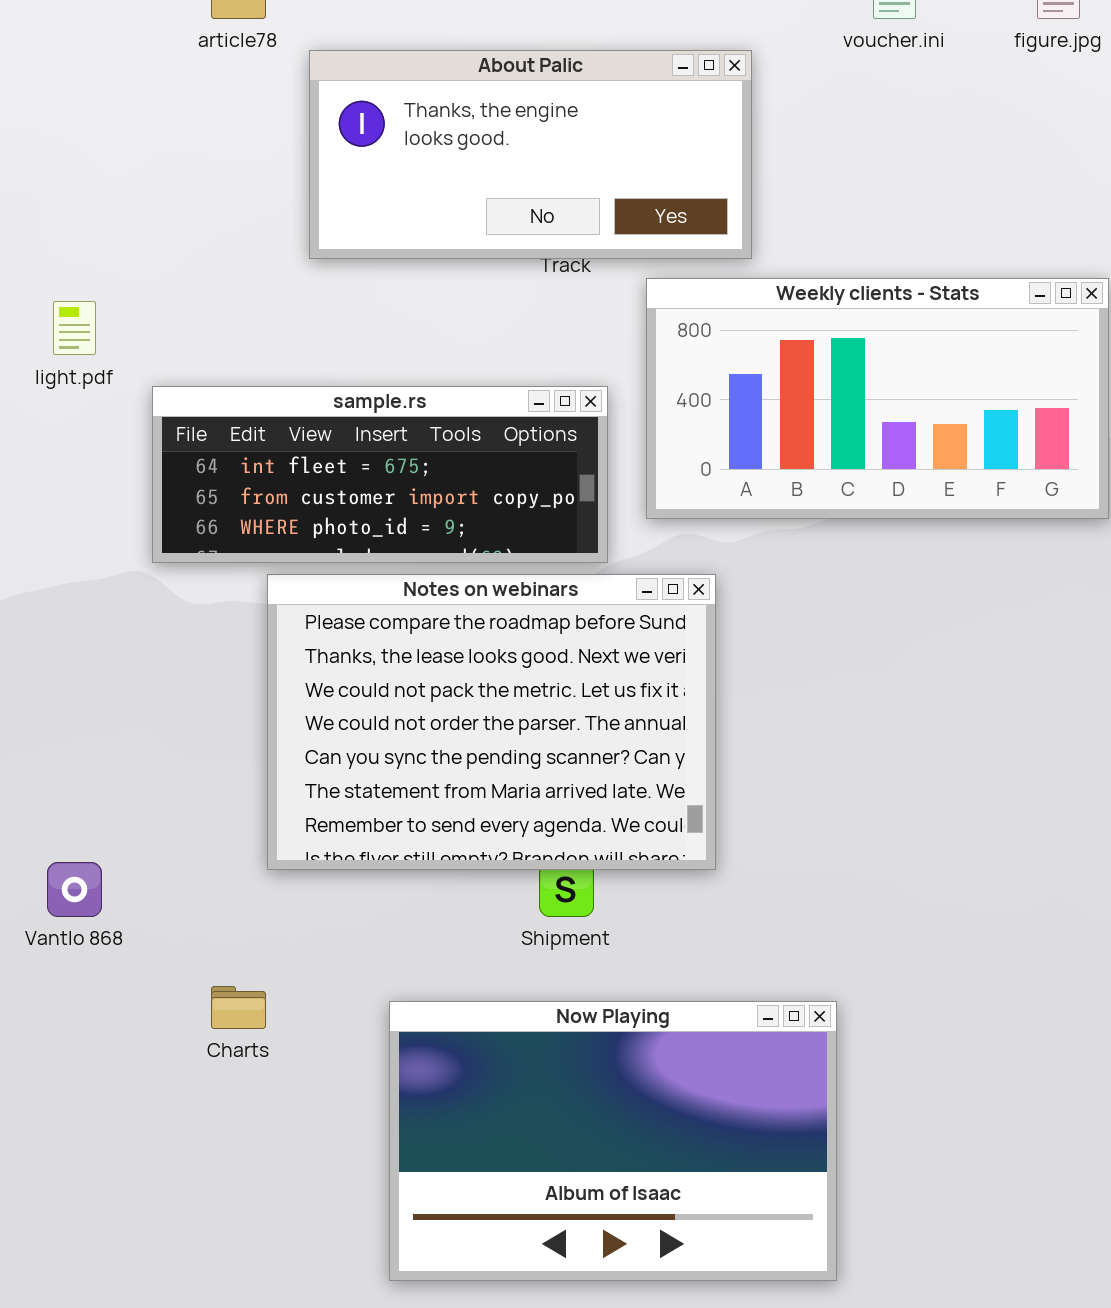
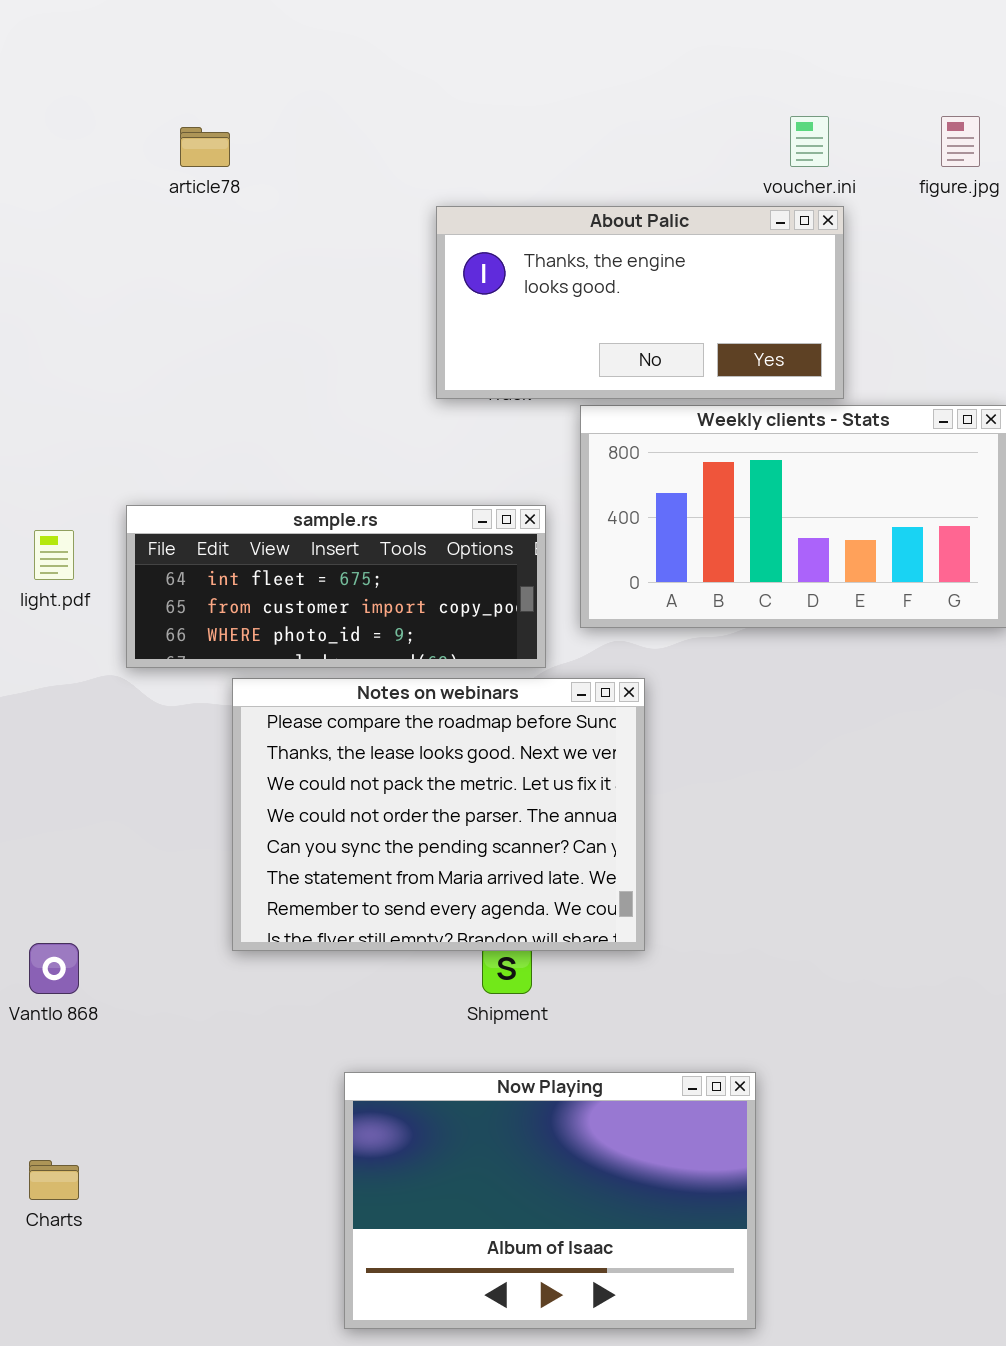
About Palic: [309,50,752,259] -> [436,206,844,399], moved
light.pdf: [53,301,96,355] -> [34,530,74,580], moved
Charts: [211,986,266,1029] -> [29,1160,79,1200], moved

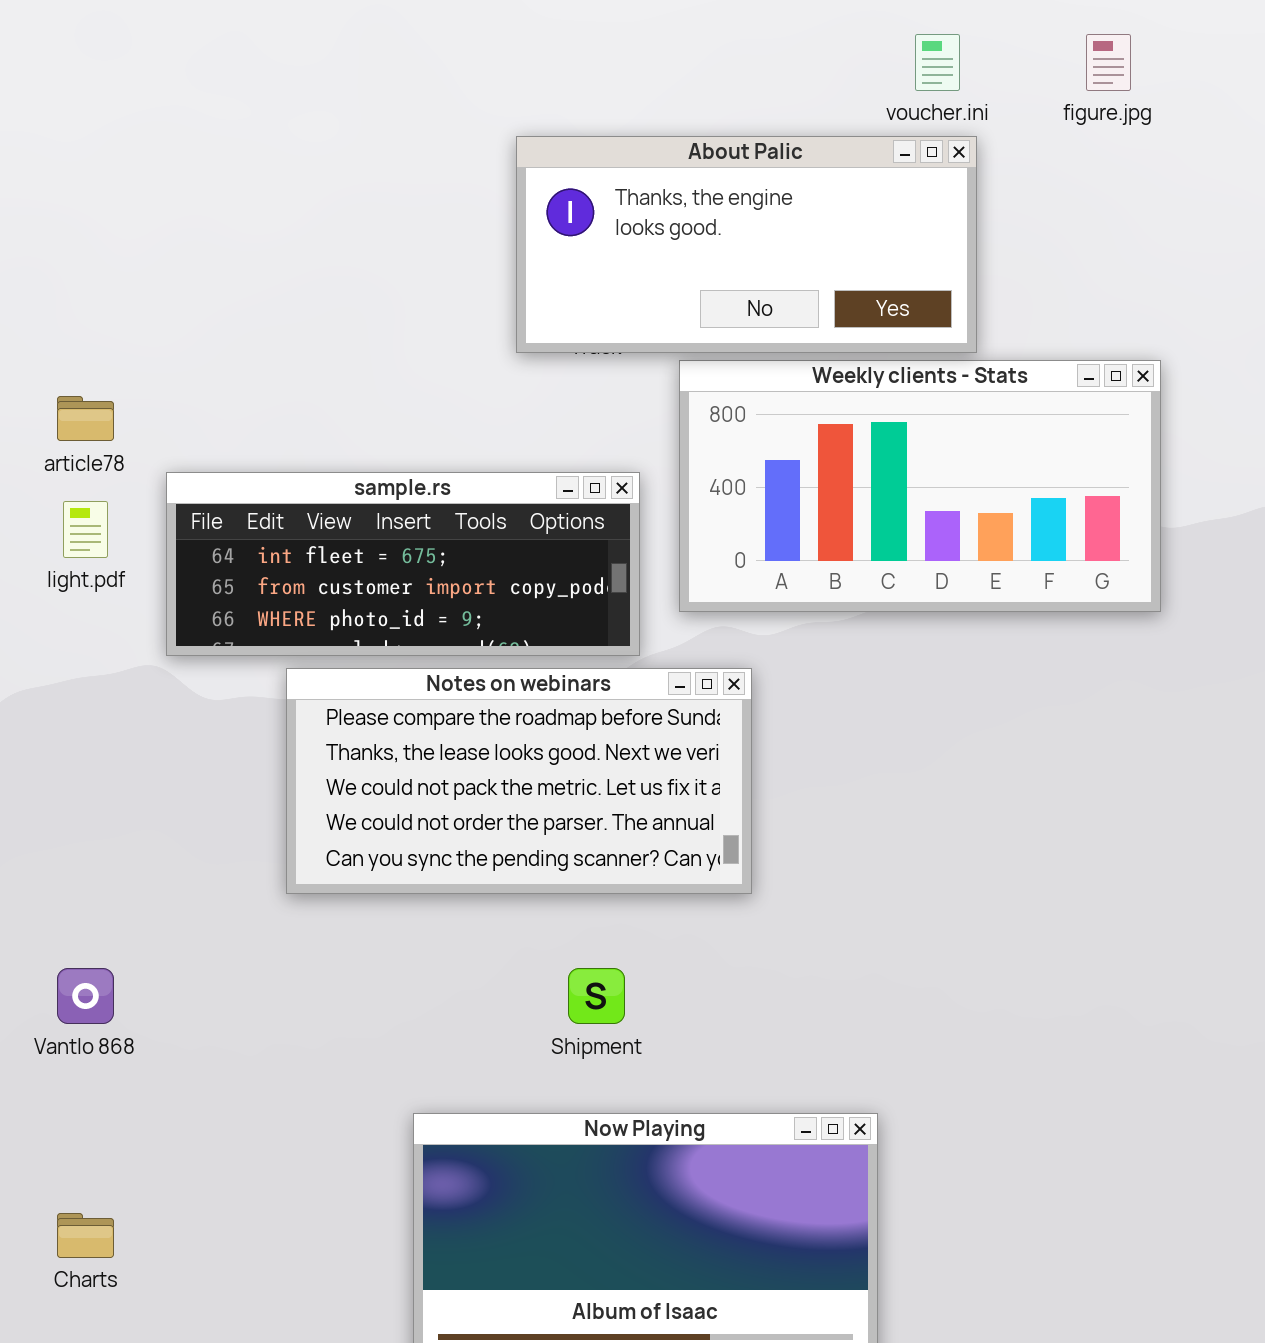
article78: [180,127,230,167] -> [57,396,114,441], moved
Notes on webinars: [232,678,645,951] -> [286,668,752,894], resized

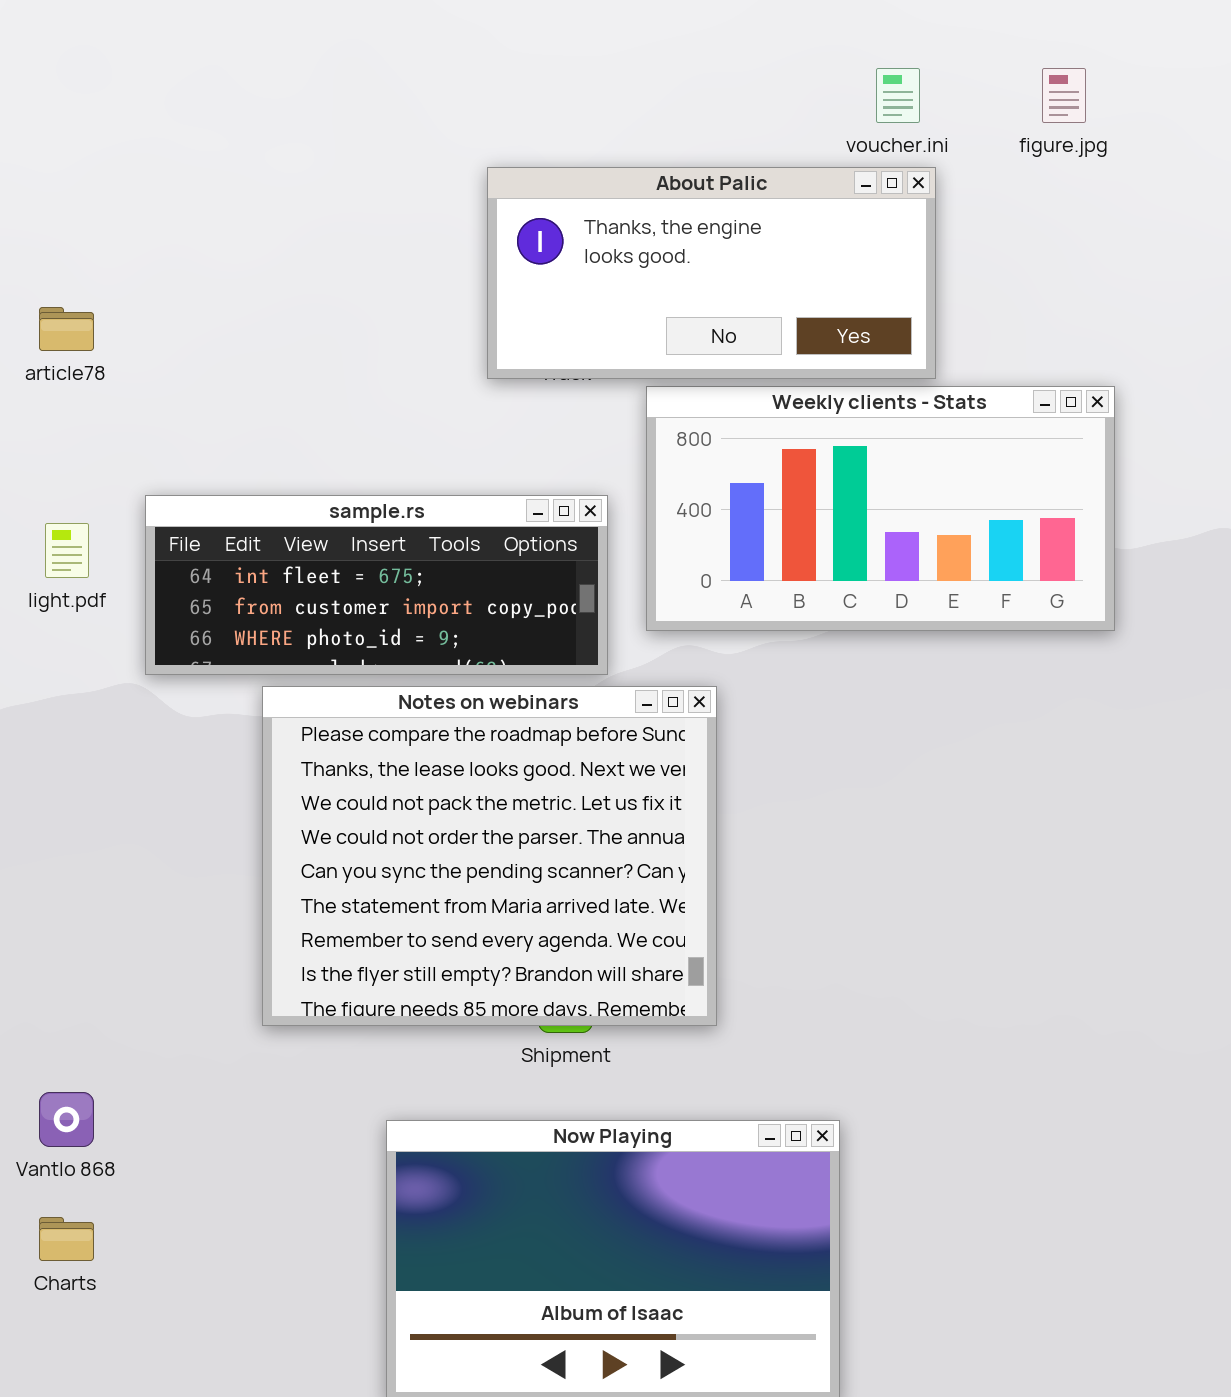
article78: [57,396,114,441] -> [39,307,94,351], moved
Notes on webinars: [286,668,752,894] -> [262,686,717,1026], resized
Vantlo 868: [57,968,114,1024] -> [39,1092,94,1147], moved

